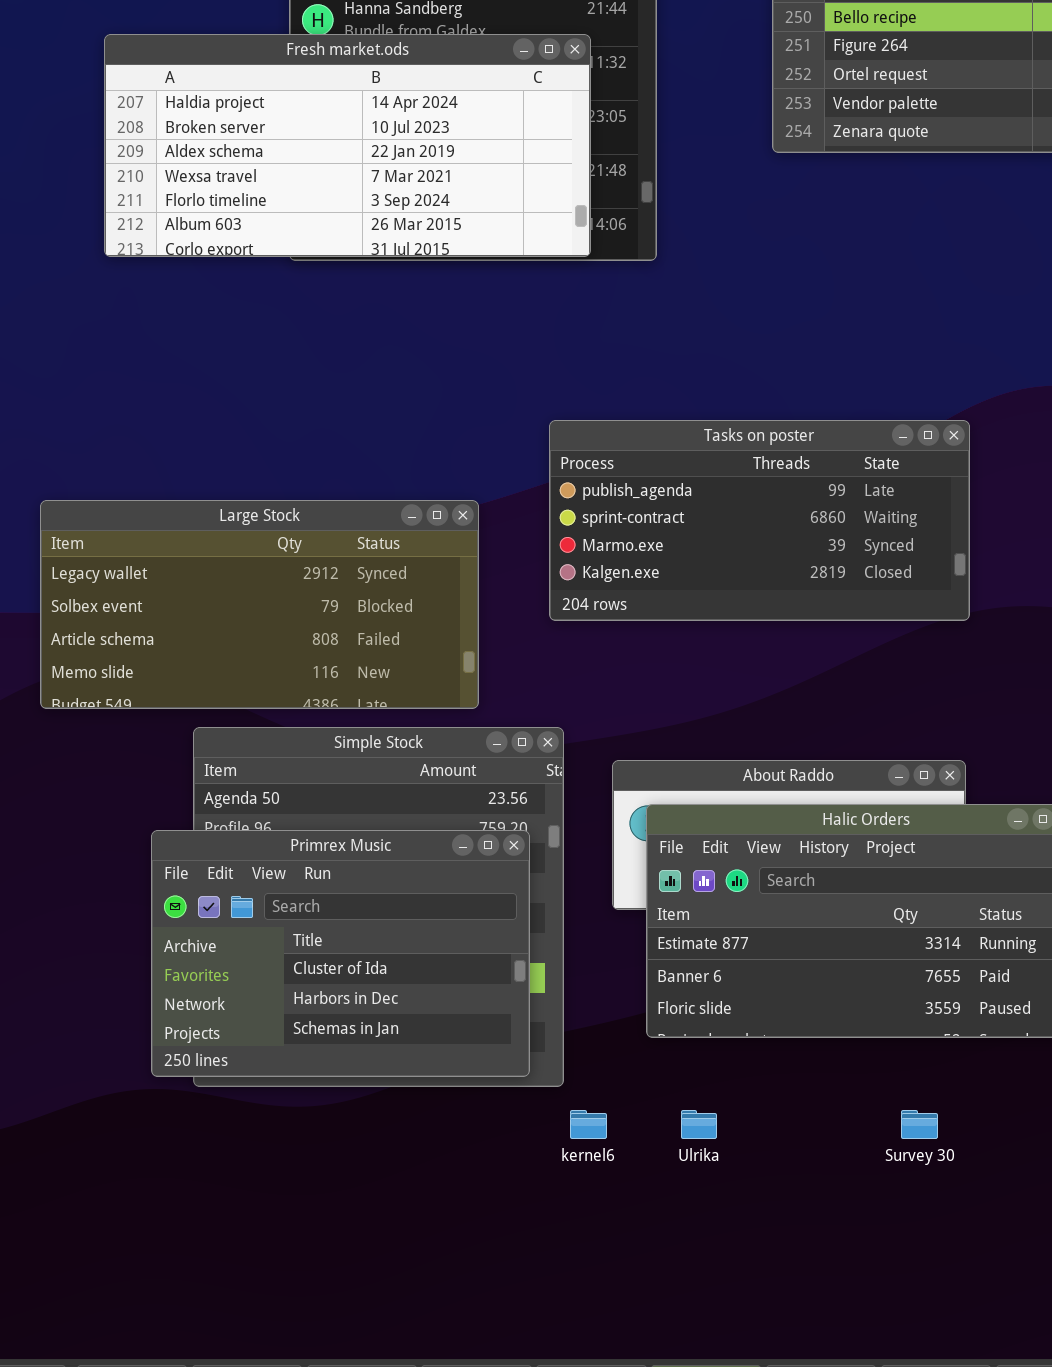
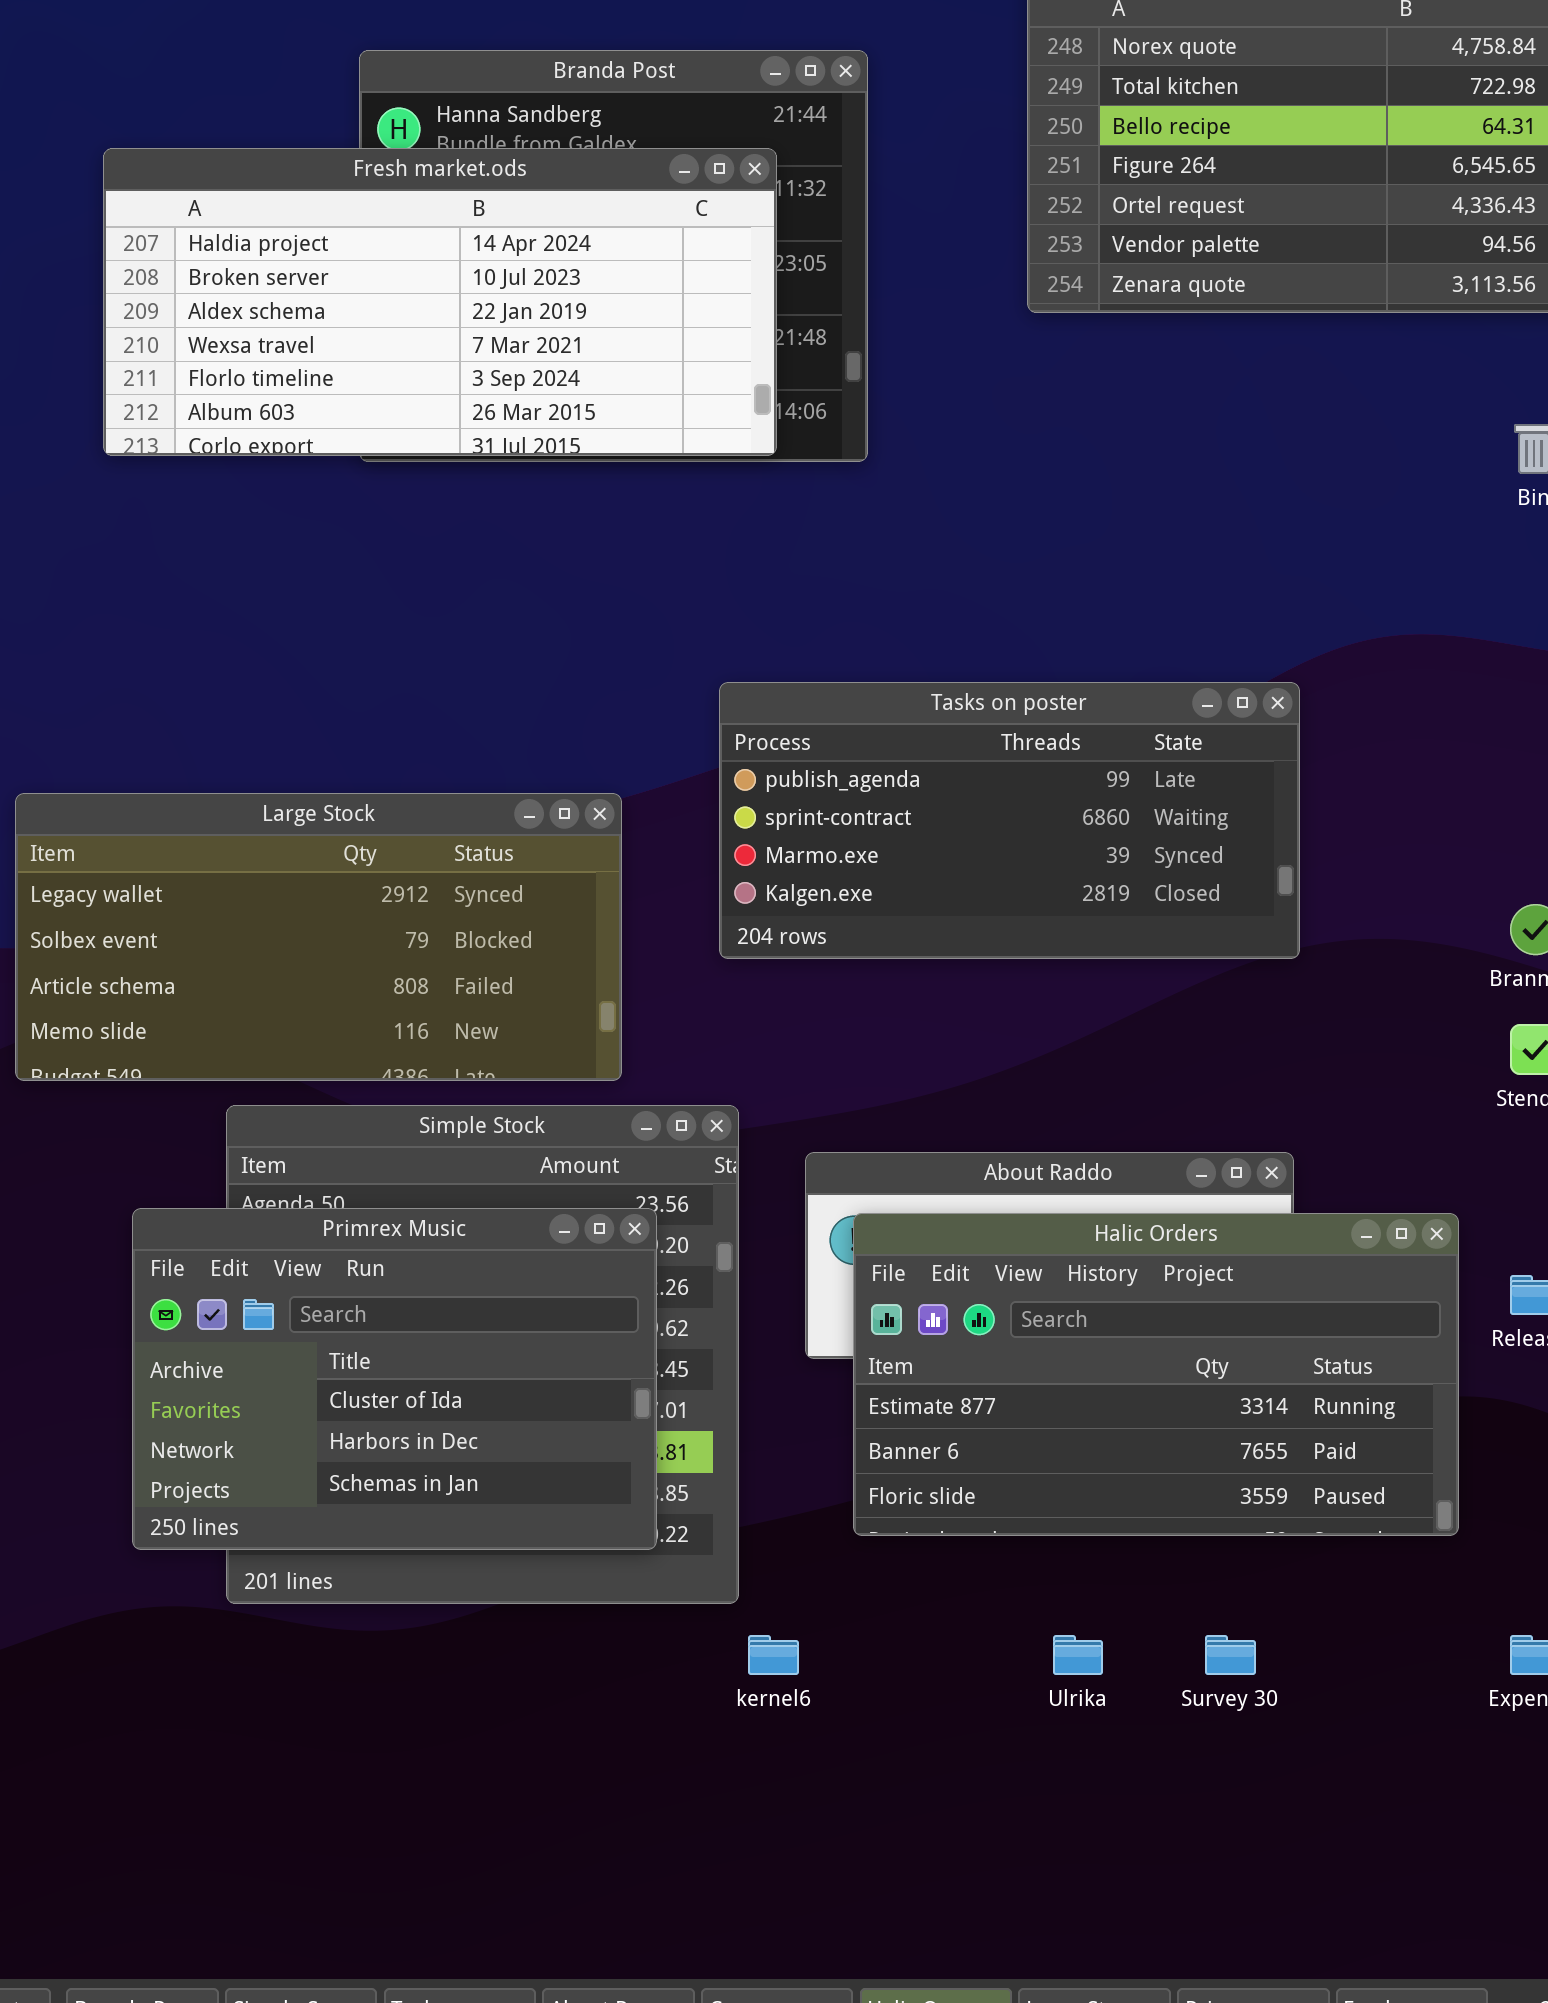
Primrex Music: [151,830,530,1077] -> [132,1208,657,1550], moved
Ulrika: [681,1110,717,1139] -> [1053,1635,1103,1675], moved

